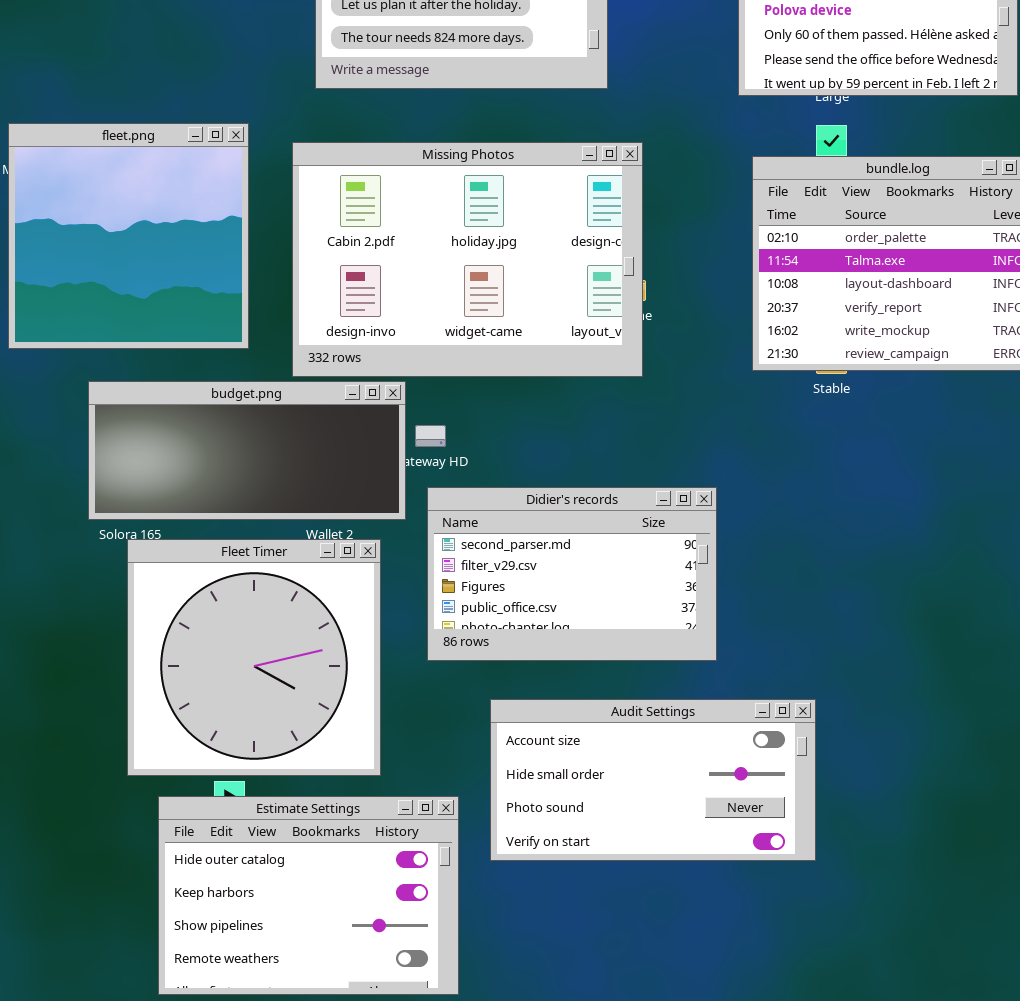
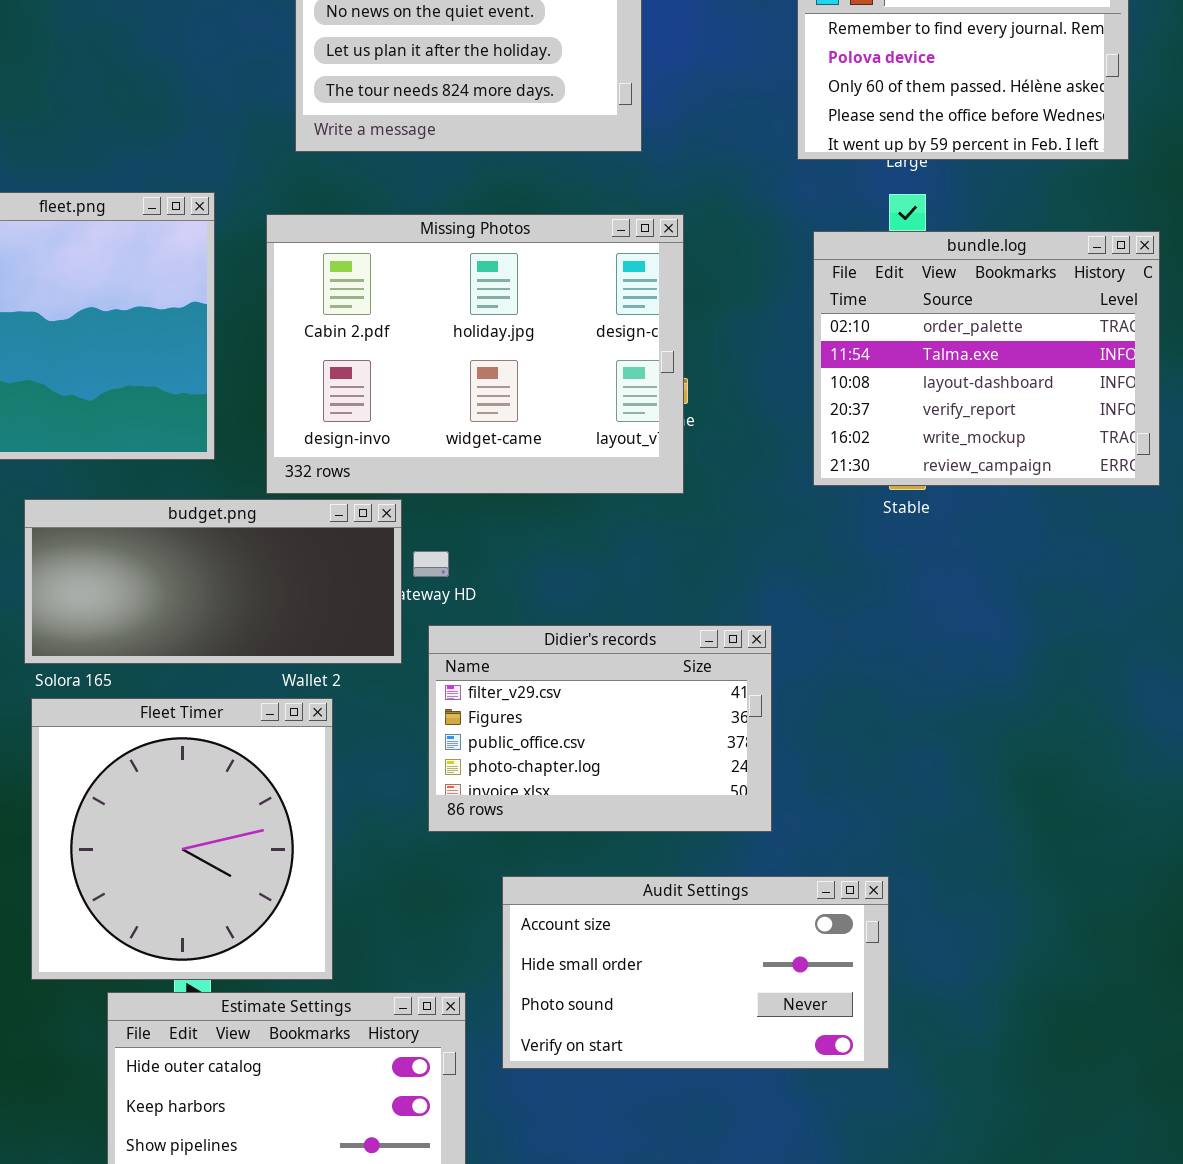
Didier's records: [427,487,717,661] -> [428,625,772,832], scrolled down 1 row
Fleet Timer: [127,539,381,776] -> [31,698,333,980], moved

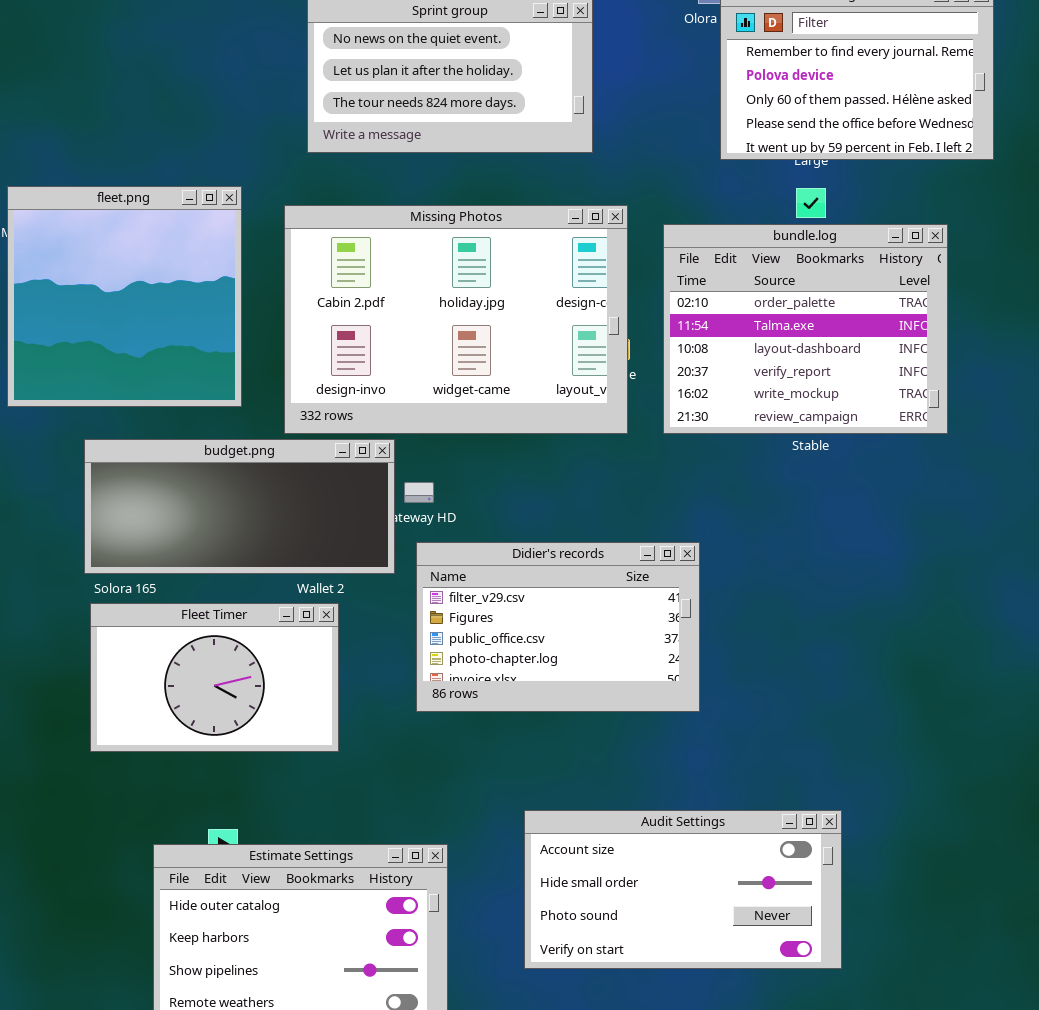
bundle.log: [813,231,1160,486] -> [663,224,948,434], moved
Fleet Timer: [31,698,333,980] -> [90,603,339,752], resized
Audit Settings: [502,876,889,1069] -> [524,810,842,969], moved

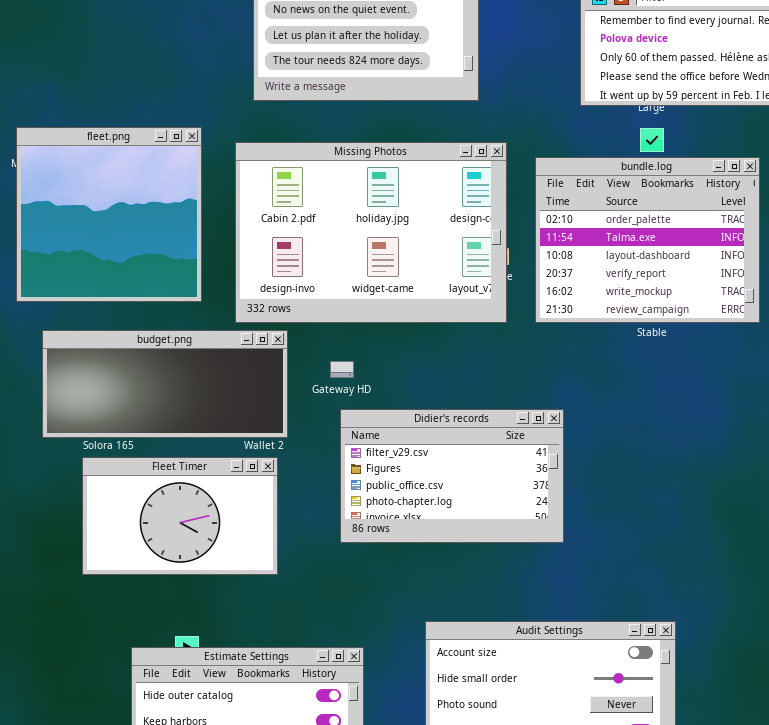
budget.png: [84,439,395,574] -> [42,330,288,438], moved

